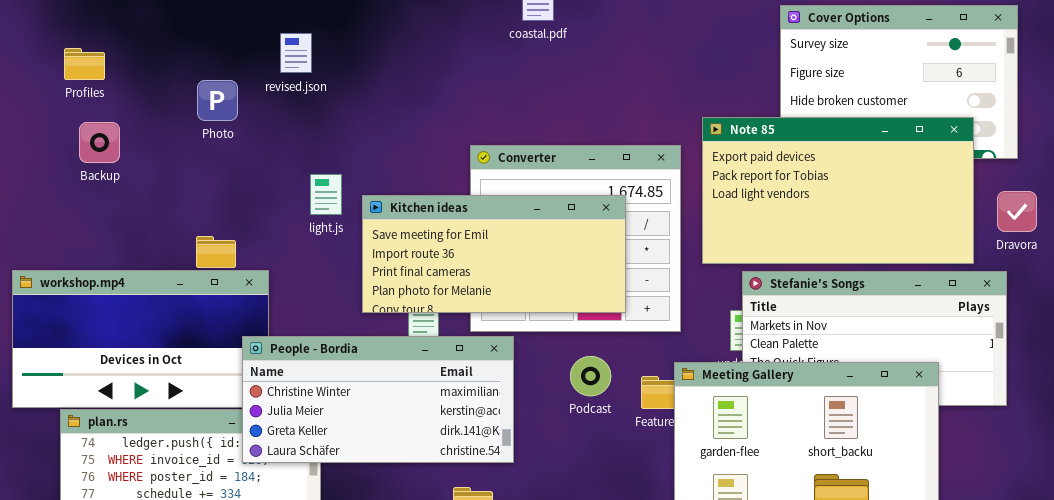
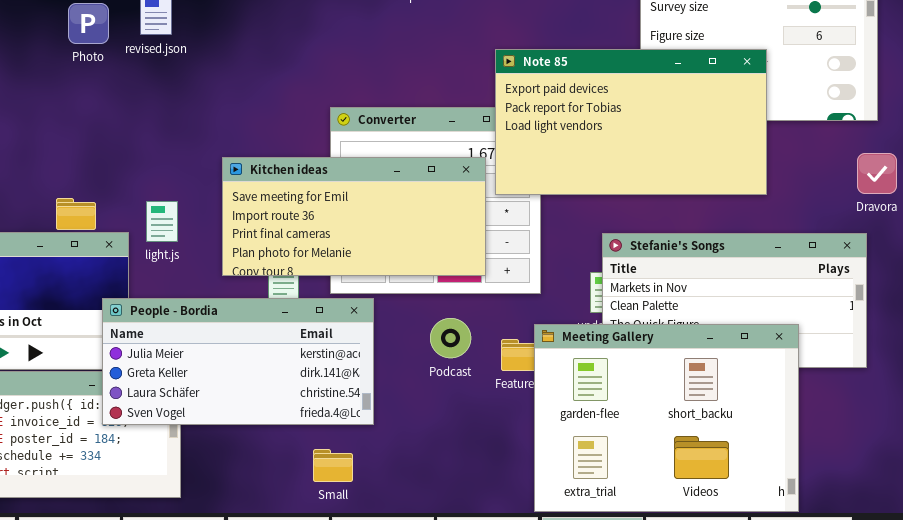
Photo: [197,80,238,121] -> [68,3,109,44], moved
Note 85: [702,117,974,264] -> [495,49,767,195], moved
light.js: [310,174,342,215] -> [146,201,178,242], moved
People - Bordia: [242,336,514,463] -> [102,298,374,425], scrolled down 1 row

